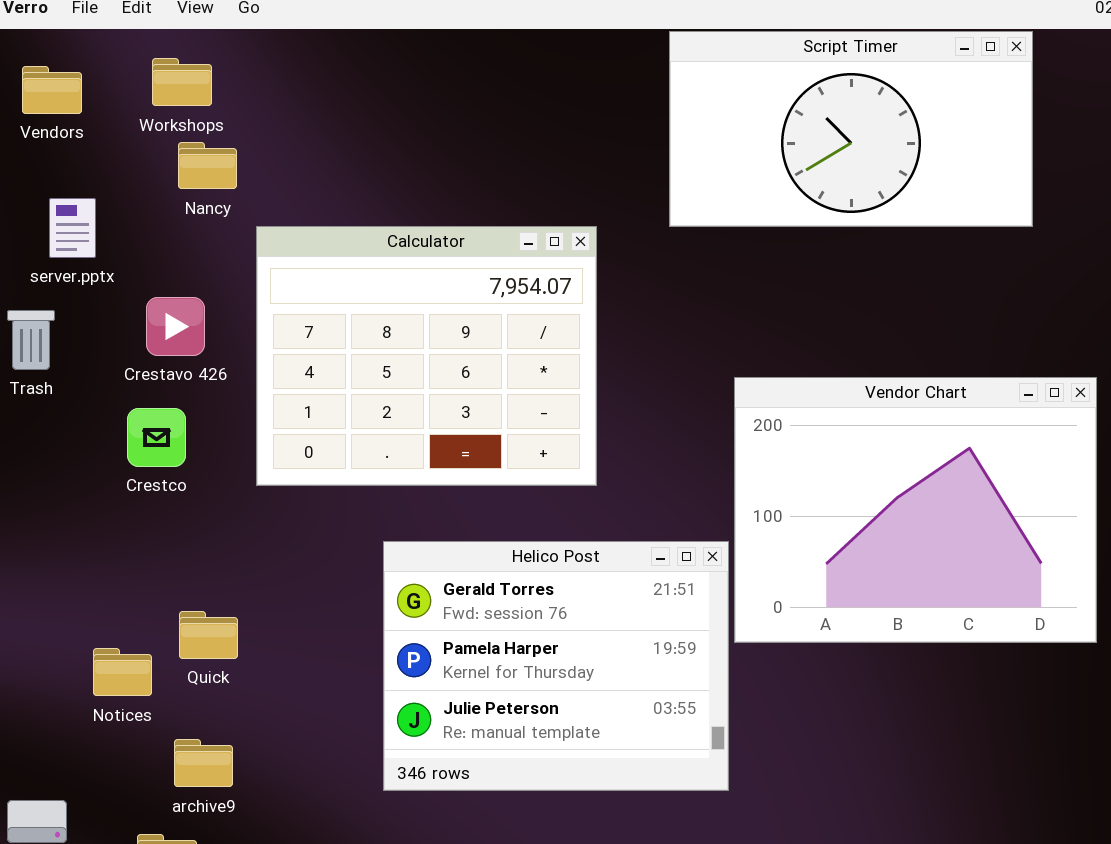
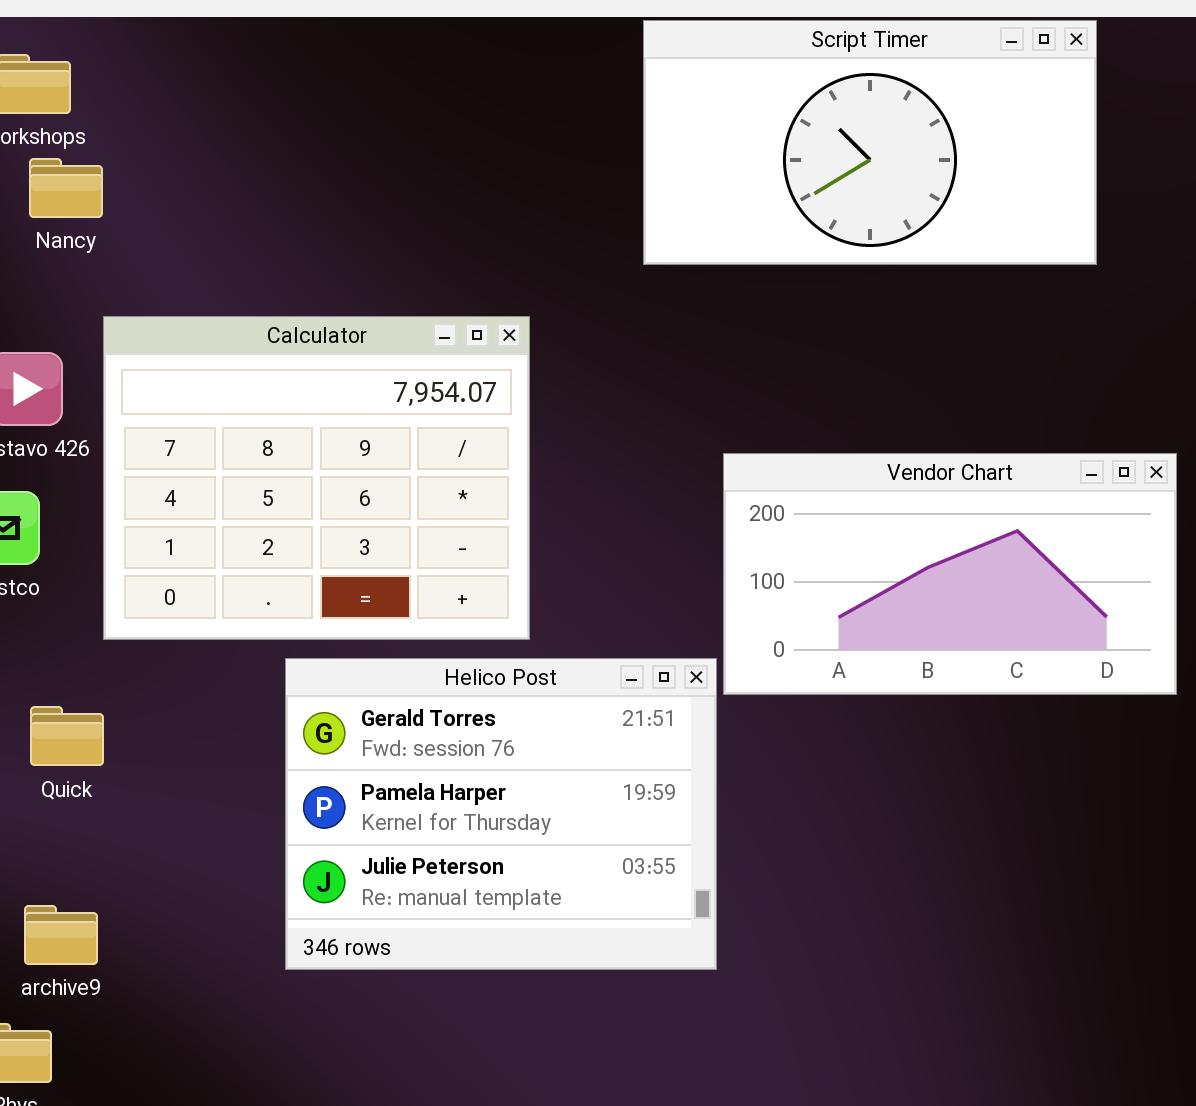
Calculator: [256,226,597,486] -> [103,316,530,640], moved
Vendor Chart: [734,377,1097,643] -> [723,453,1177,695], resized
Quick: [179,611,238,659] -> [30,706,104,766], moved

